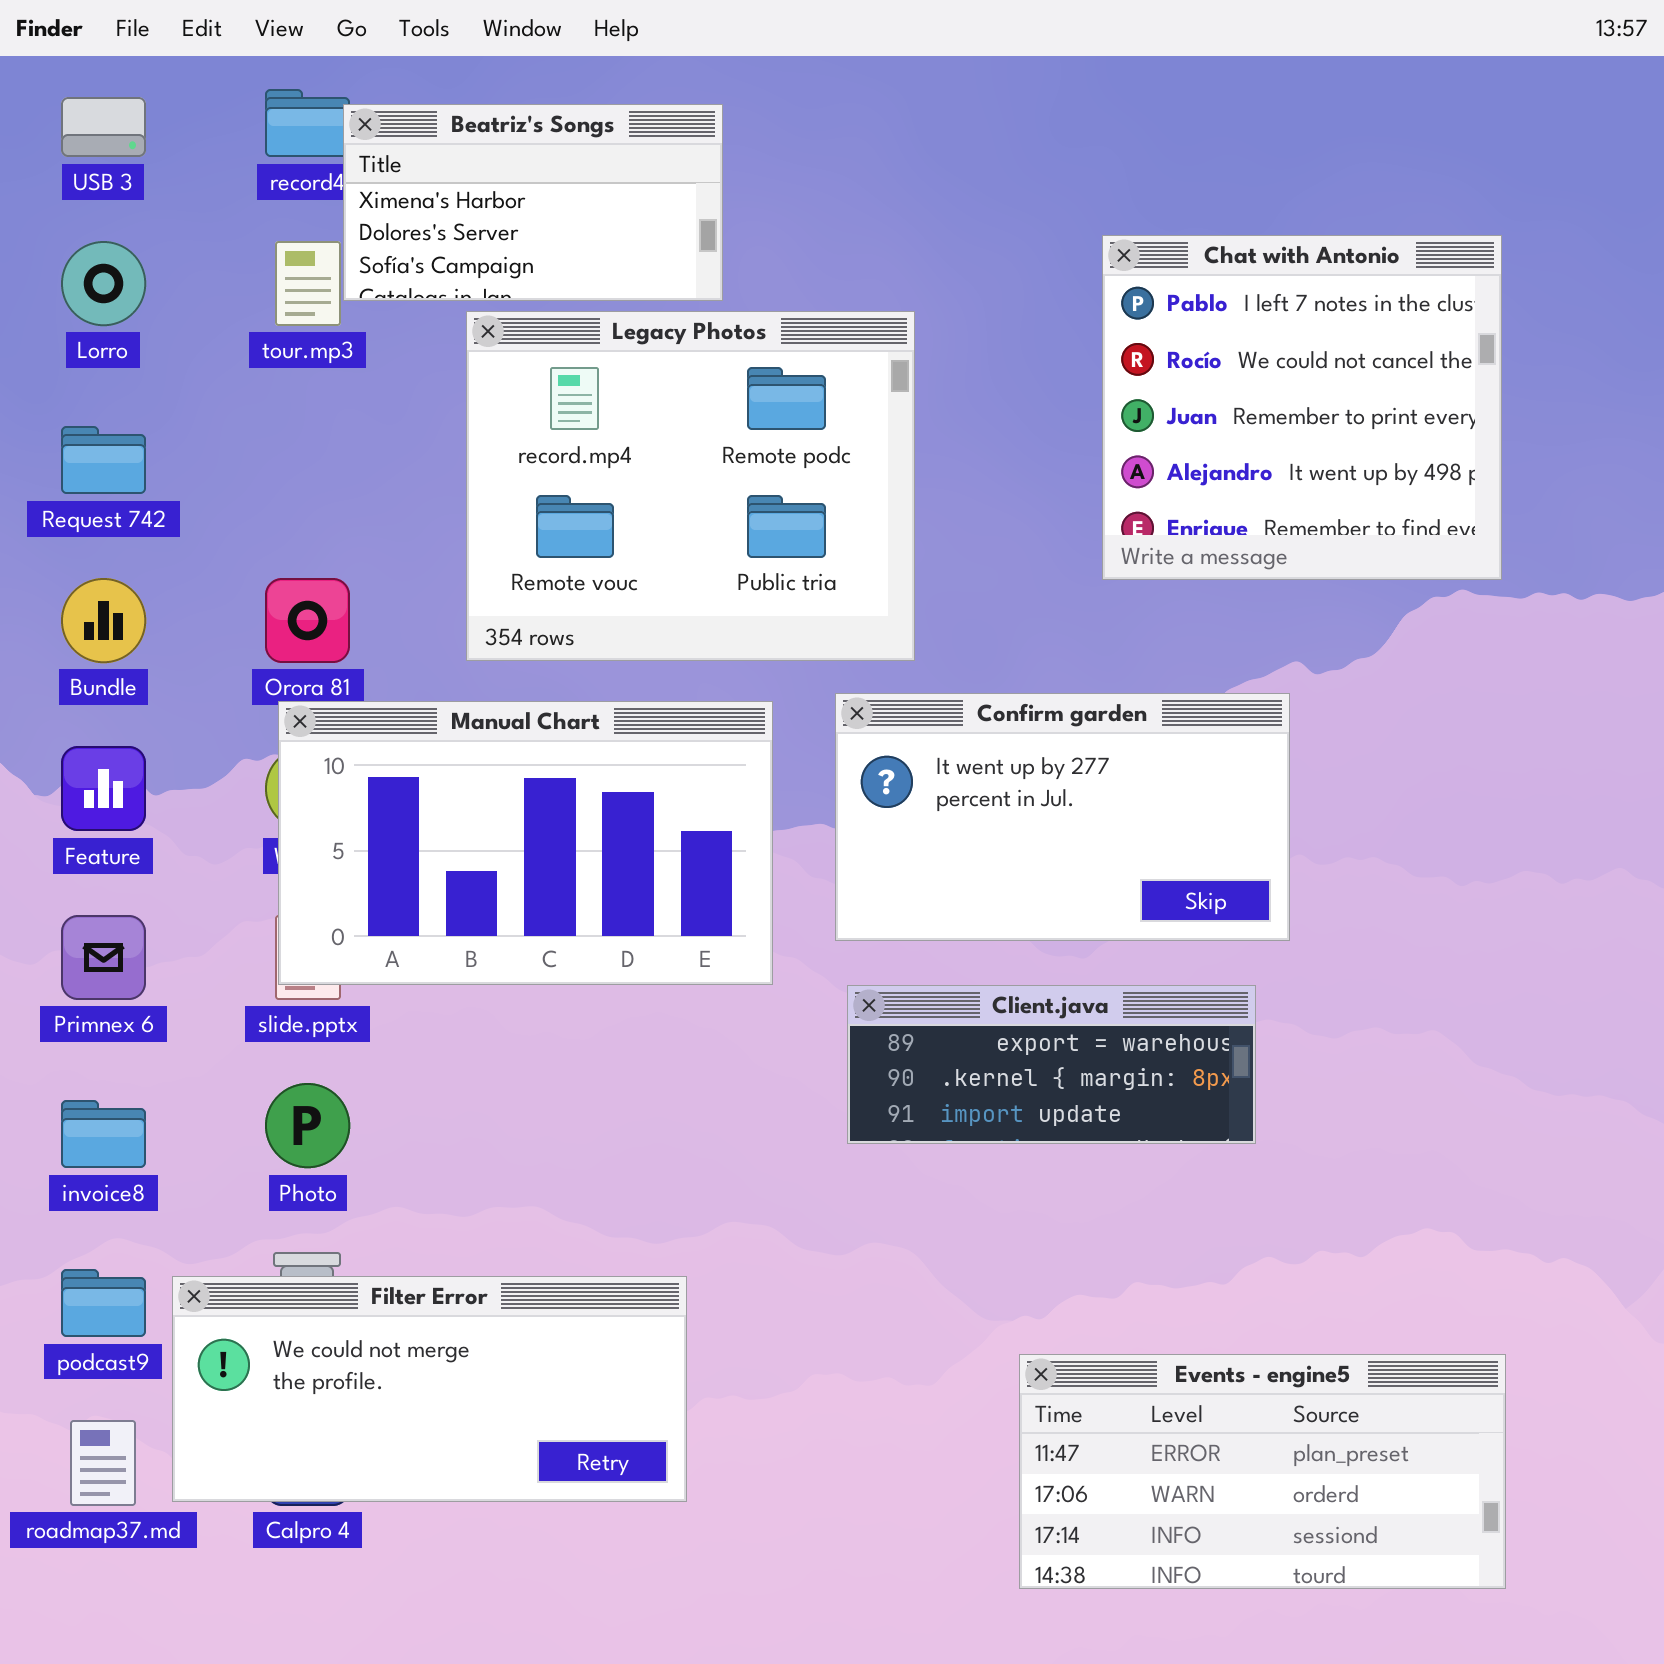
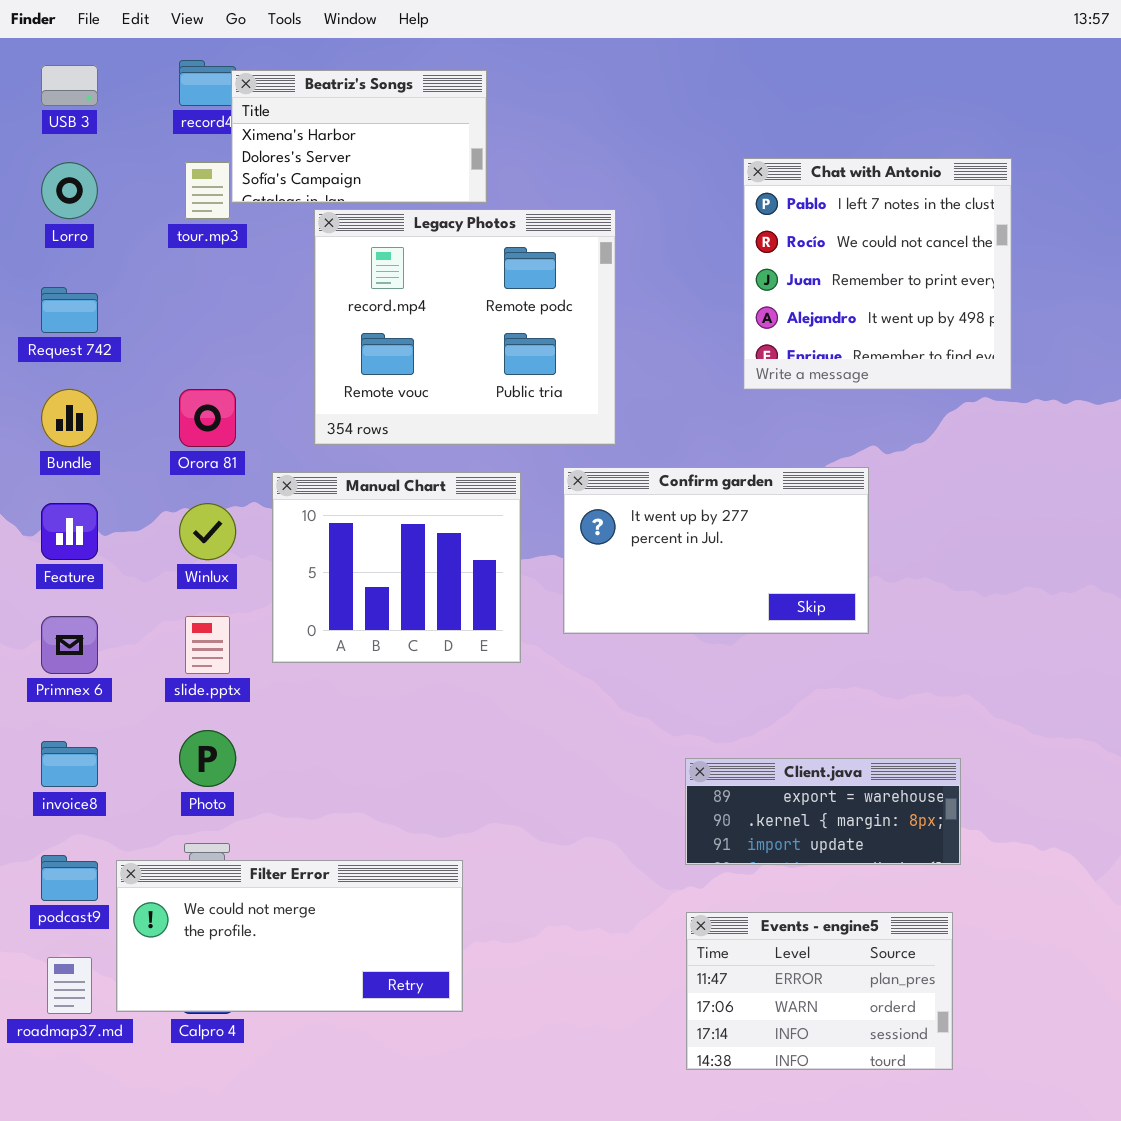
Manual Chart: [278,701,773,985] -> [272,472,521,663], resized
Client.java: [847,985,1256,1144] -> [685,758,961,865], moved
Events - engine5: [1019,1354,1506,1589] -> [686,912,953,1070], resized

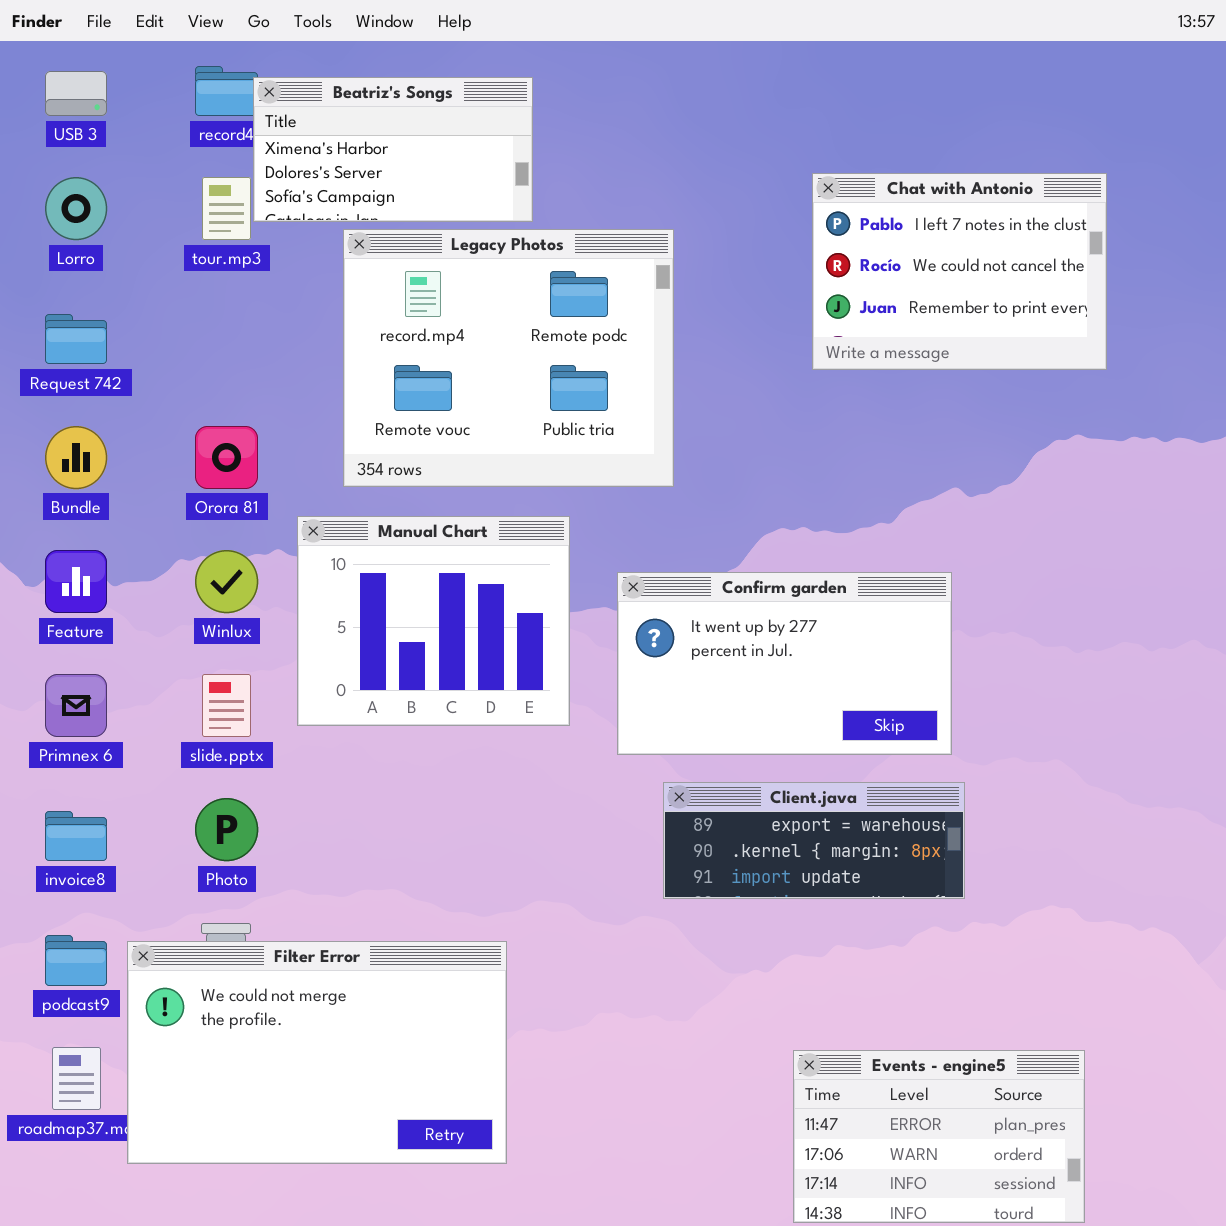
Chat with Antonio: [743,158,1012,390] -> [812,173,1107,370], resized
Confirm garden: [563,467,869,634] -> [617,572,952,755], moved
Client.java: [685,758,961,865] -> [663,782,965,899], moved
Filter Error: [116,860,463,1012] -> [127,941,507,1164], resized
Events - engine5: [686,912,953,1070] -> [793,1050,1085,1223], moved

